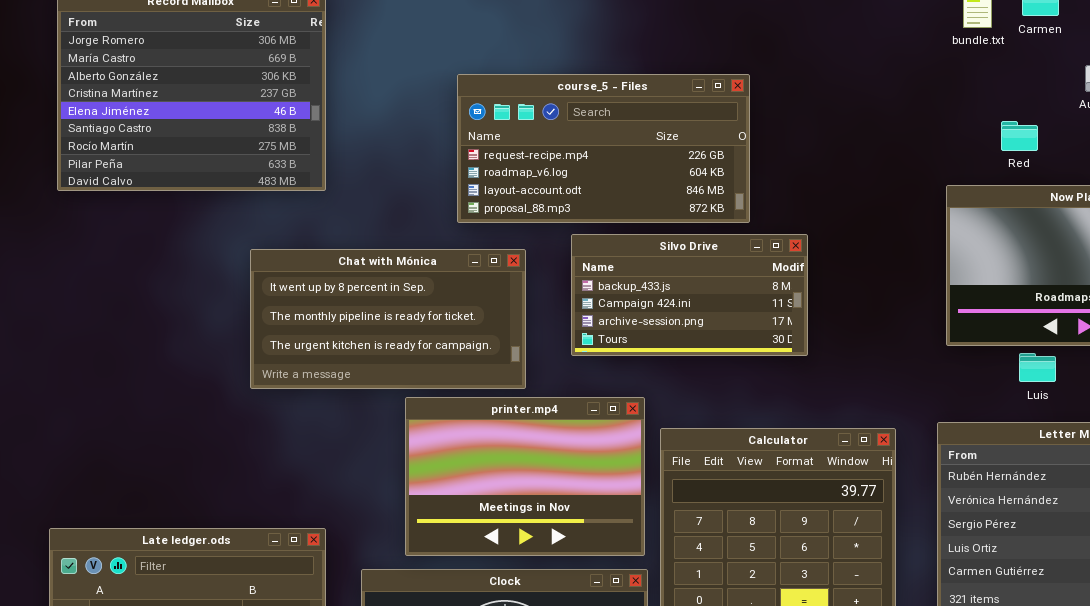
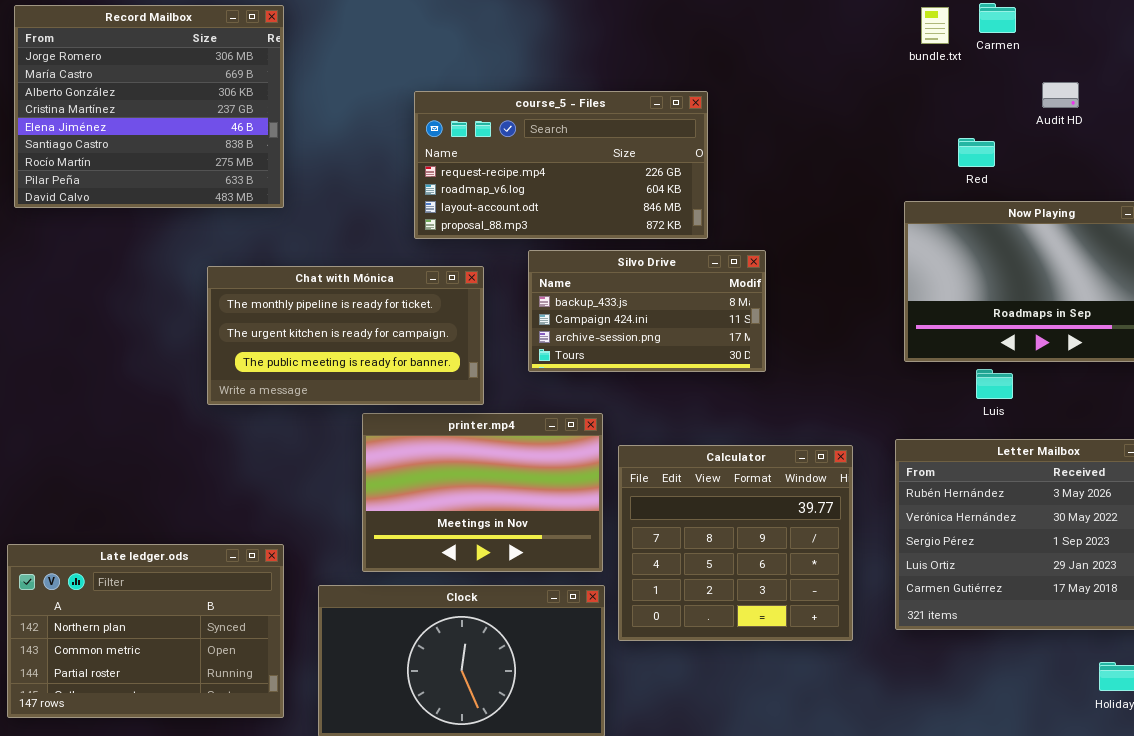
Chat with Mónica: [250,249,526,389] -> [207,266,484,405], scrolled down 1 row

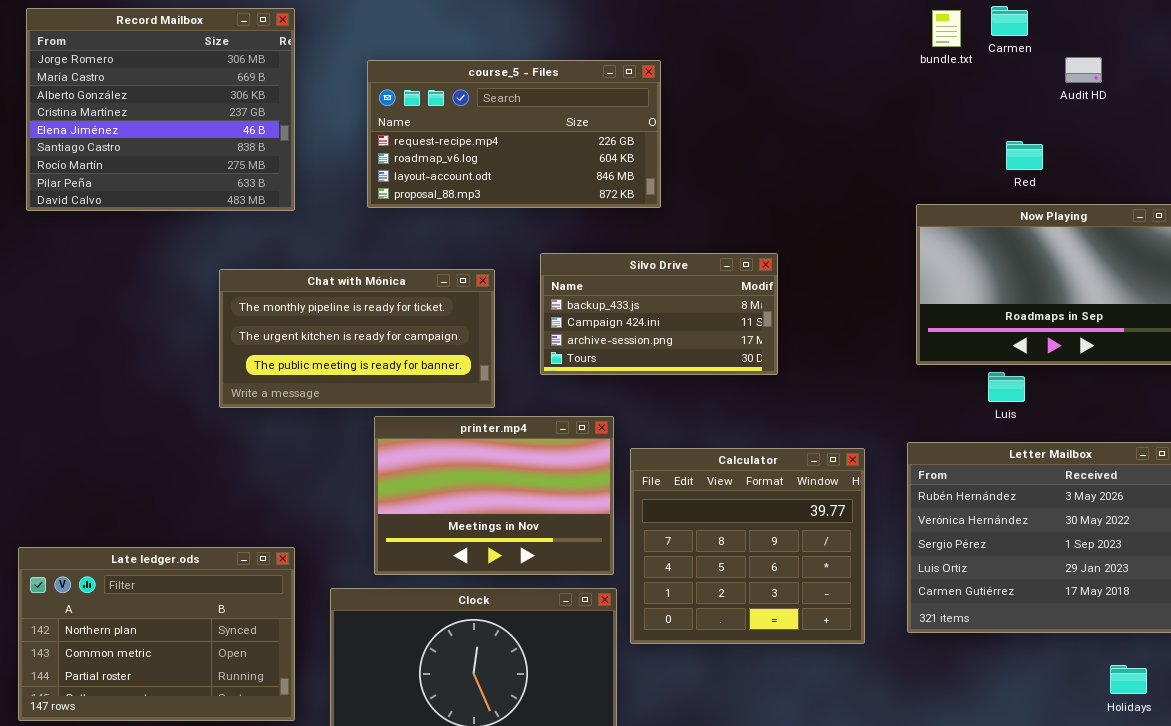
Audit HD: [1042,82,1079,108] -> [1065,57,1102,83], moved
course_5 - Files: [414,91,708,239] -> [367,60,661,208], moved
Red: [958,138,995,167] -> [1006,141,1043,170], moved

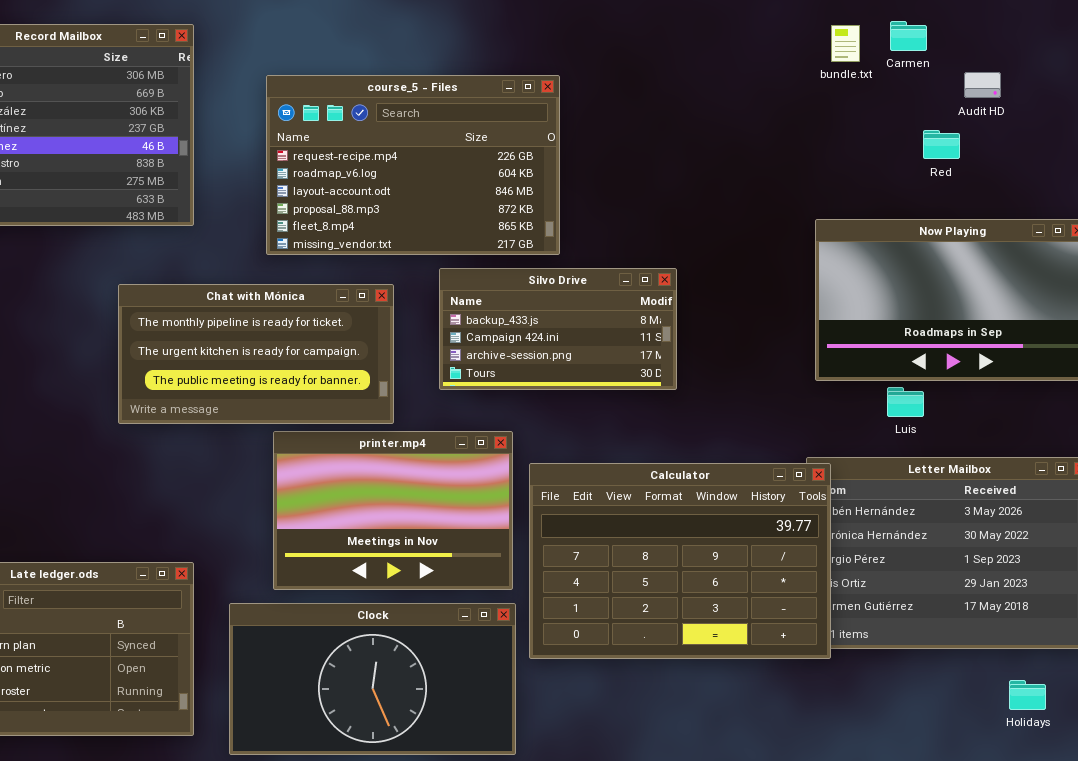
course_5 - Files: [367,60,661,208] -> [266,75,560,255], resized
Red: [1006,141,1043,170] -> [923,130,960,159], moved
Calculator: [630,448,865,644] -> [529,463,831,659], resized

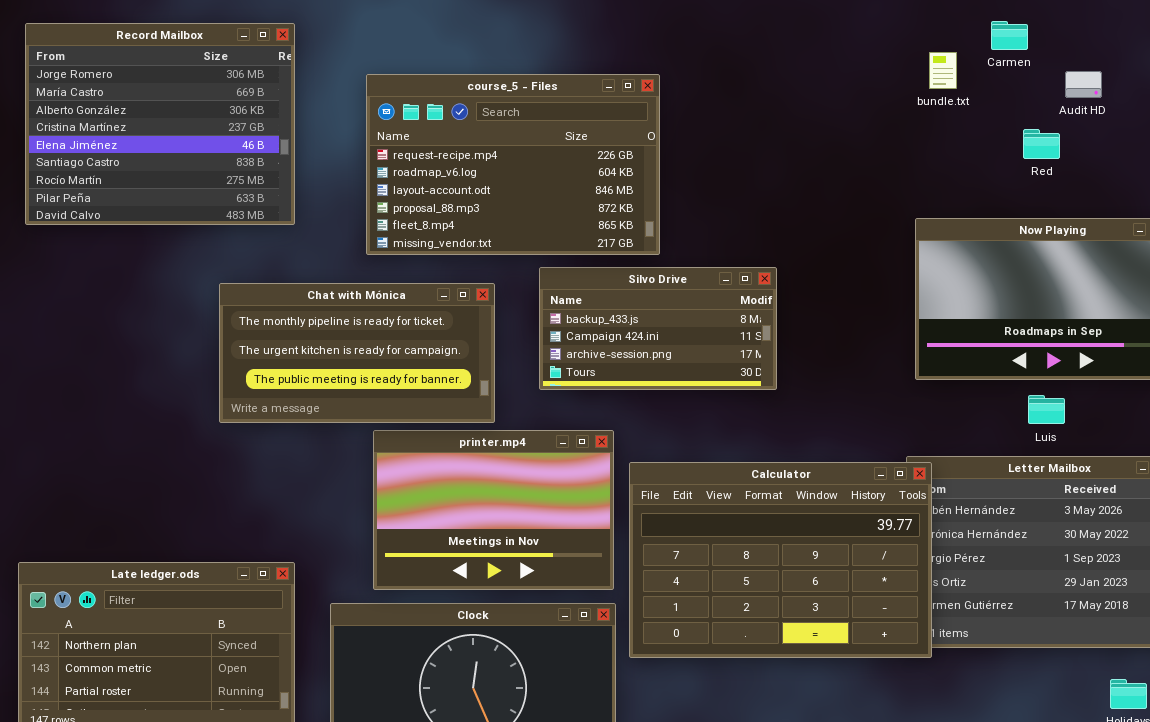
bundle.txt: [831,25,860,62] -> [929,52,957,89], moved
Luis: [887,387,924,417] -> [1028,395,1065,424], moved

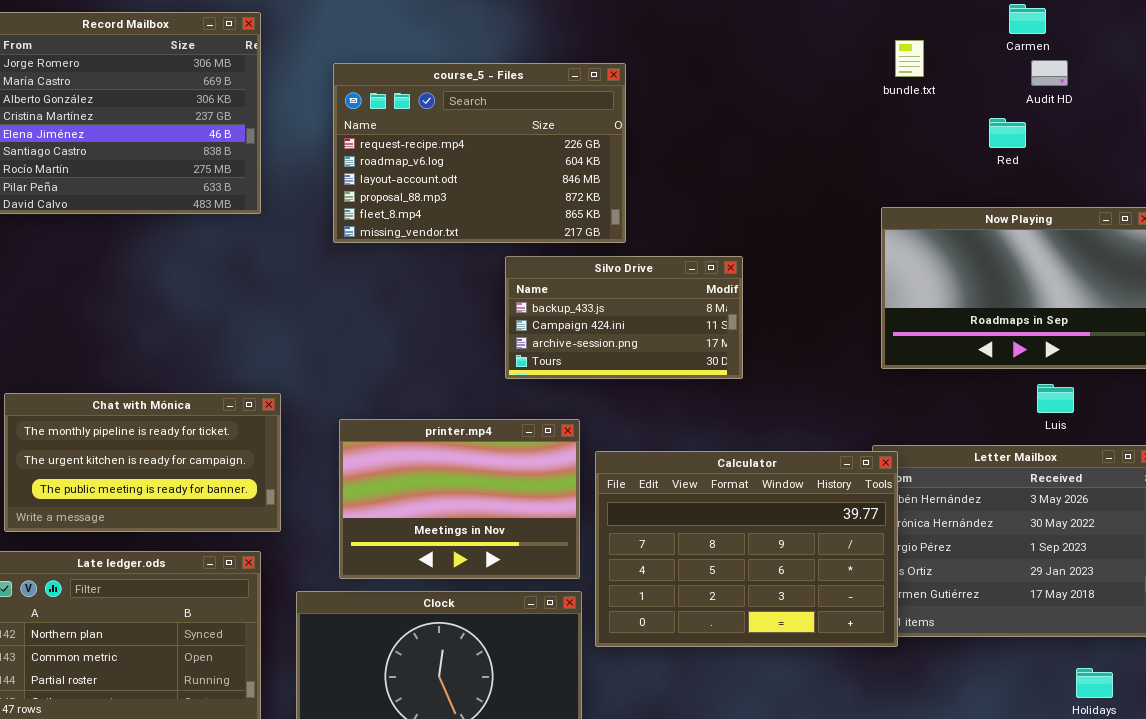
Carmen: [991,21,1028,50] -> [1009,4,1046,34], moved
Chat with Mónica: [219,283,495,423] -> [4,393,281,532], moved
Luis: [1028,395,1065,424] -> [1037,384,1074,413], moved

